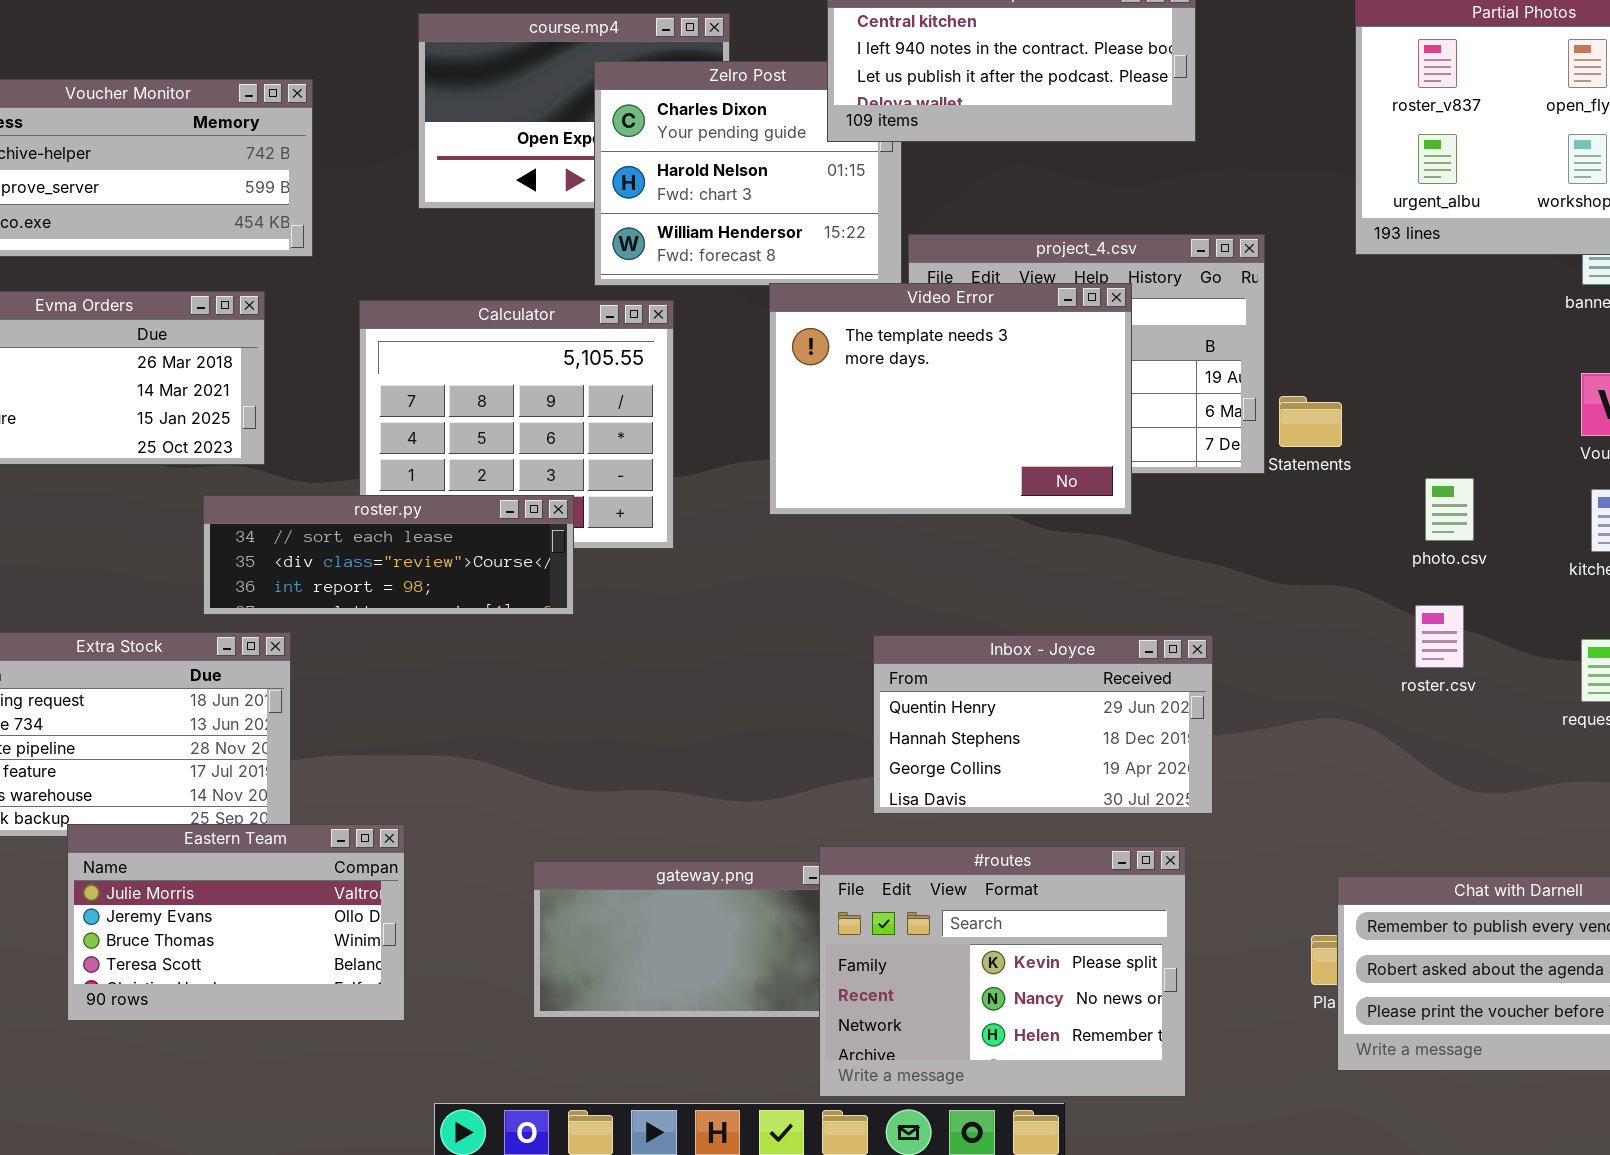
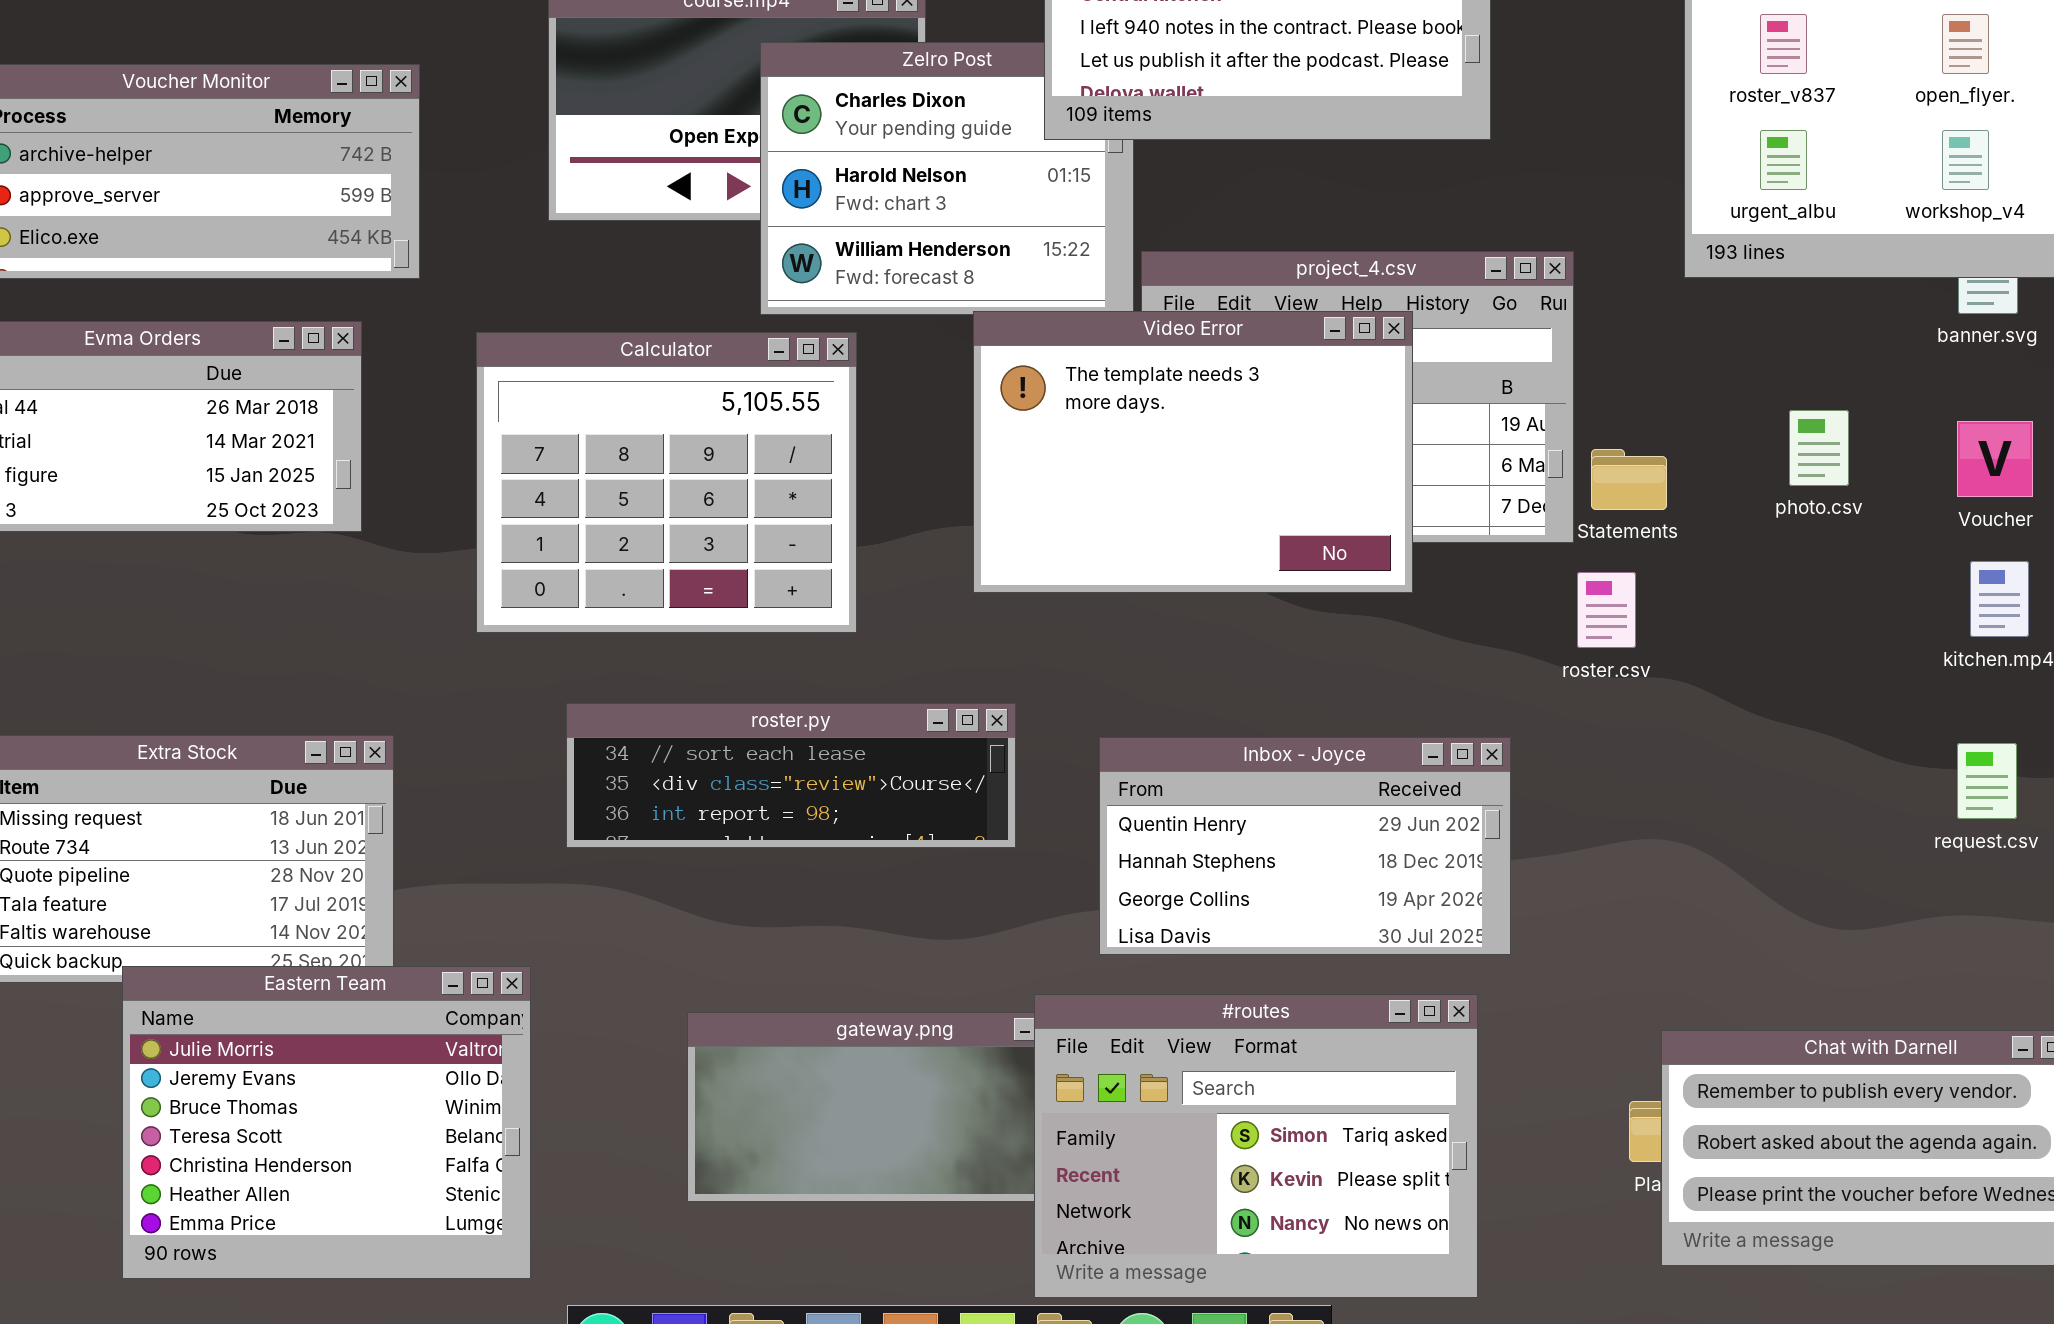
photo.csv: [1425,478,1474,541] -> [1789,410,1849,486], moved
roster.py: [203,495,574,615] -> [566,703,1016,848], moved
roster.csv: [1415,605,1464,668] -> [1577,572,1636,648], moved
Eastern Team: [67,824,405,1021] -> [122,966,531,1279], resized
#routes: [819,846,1186,1097] -> [1034,994,1478,1298], scrolled up 1 row

